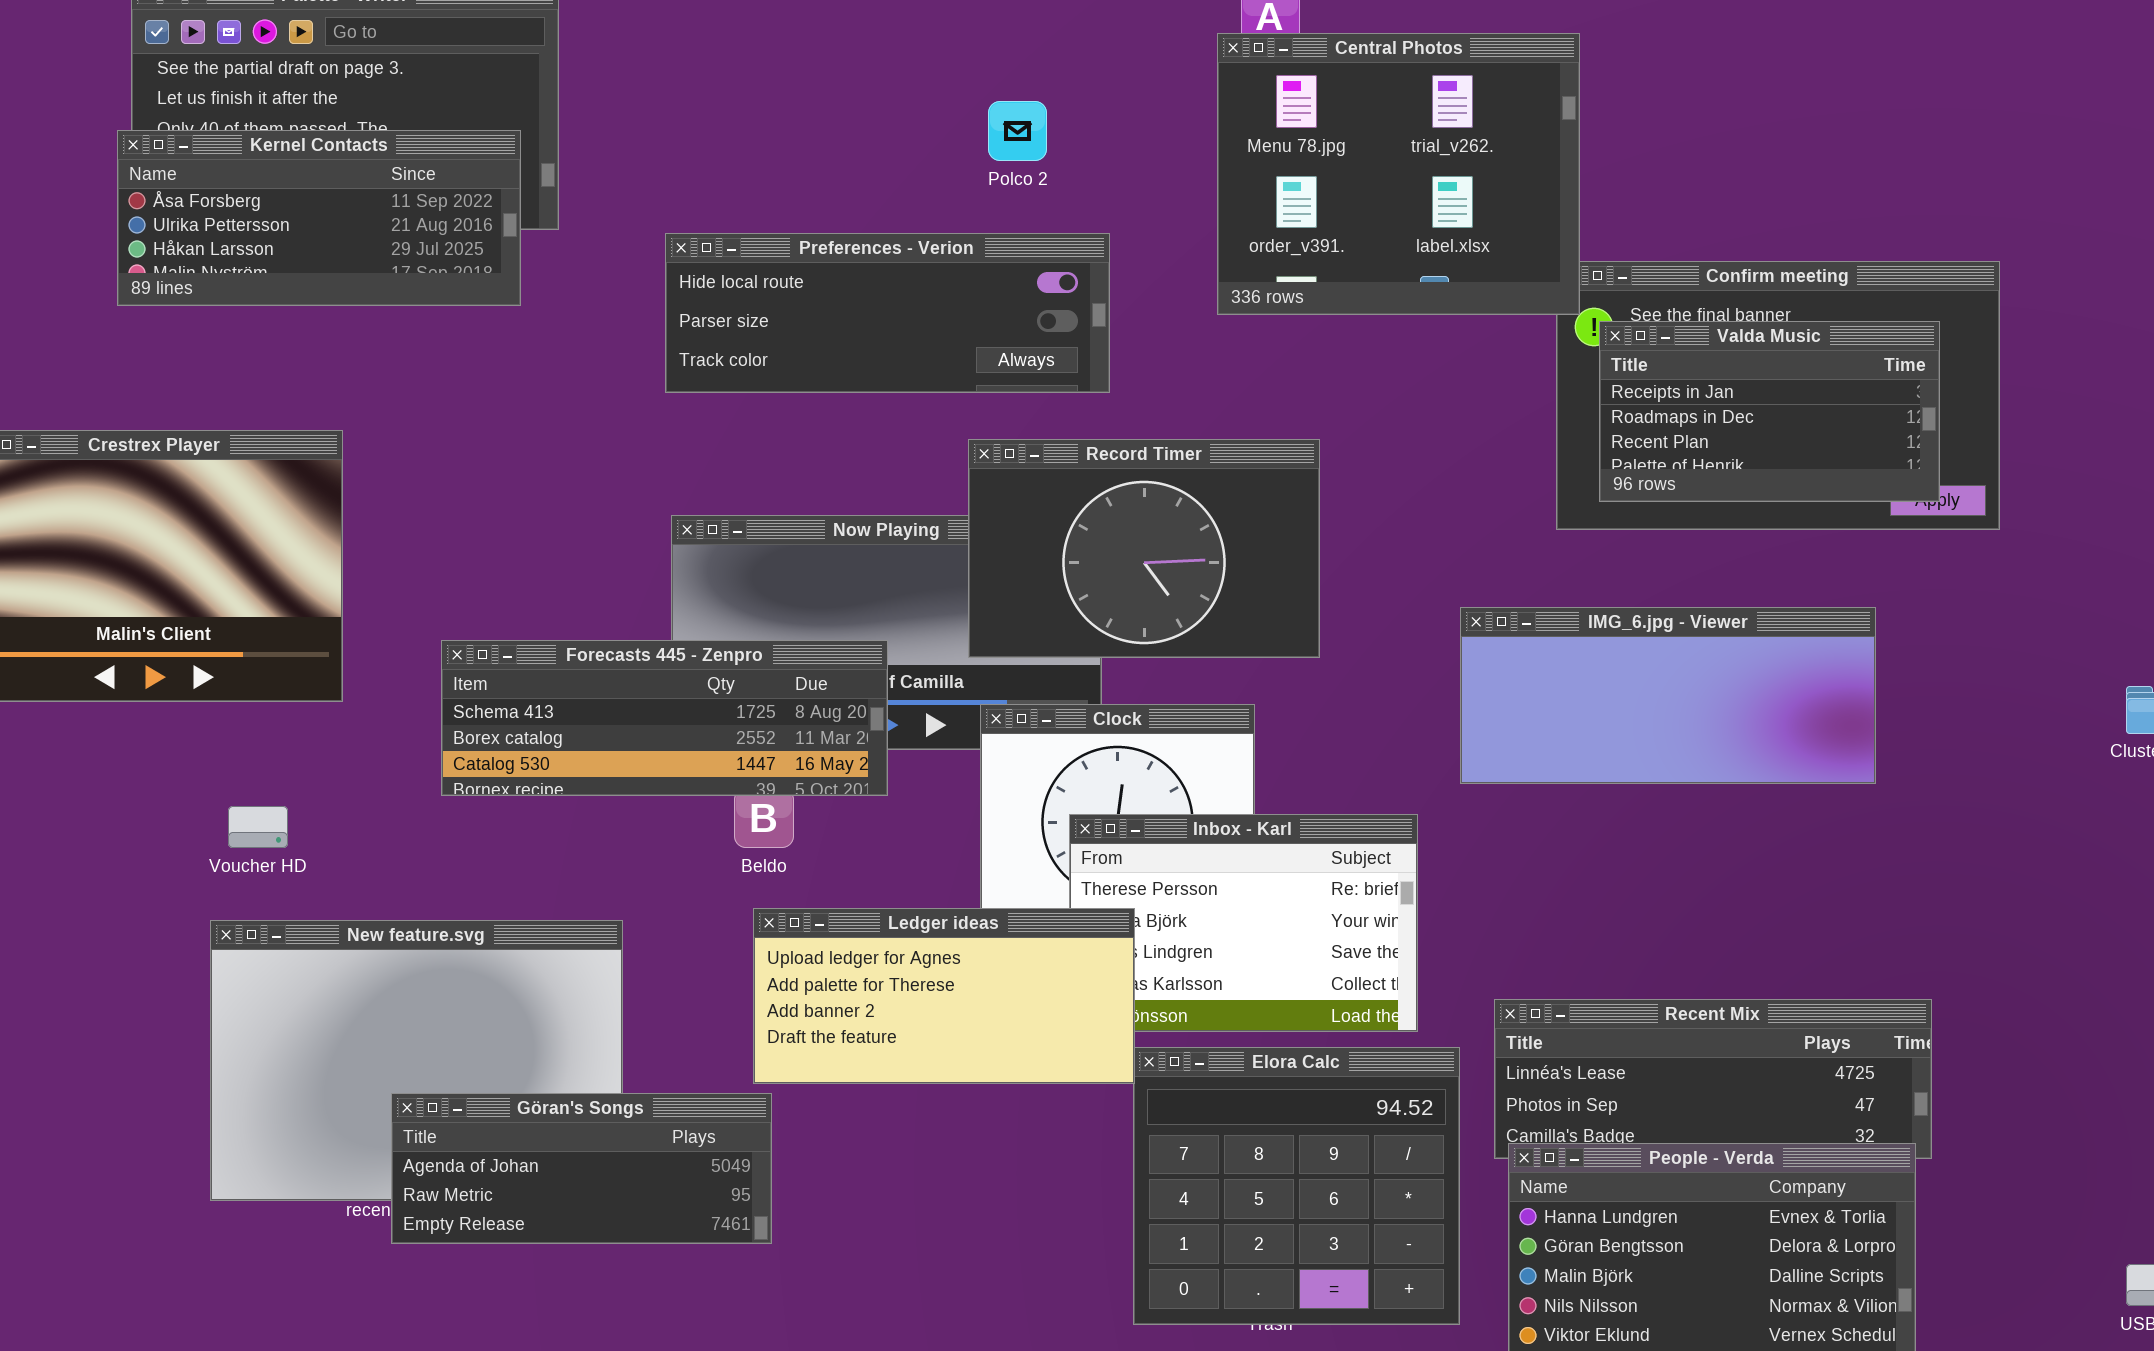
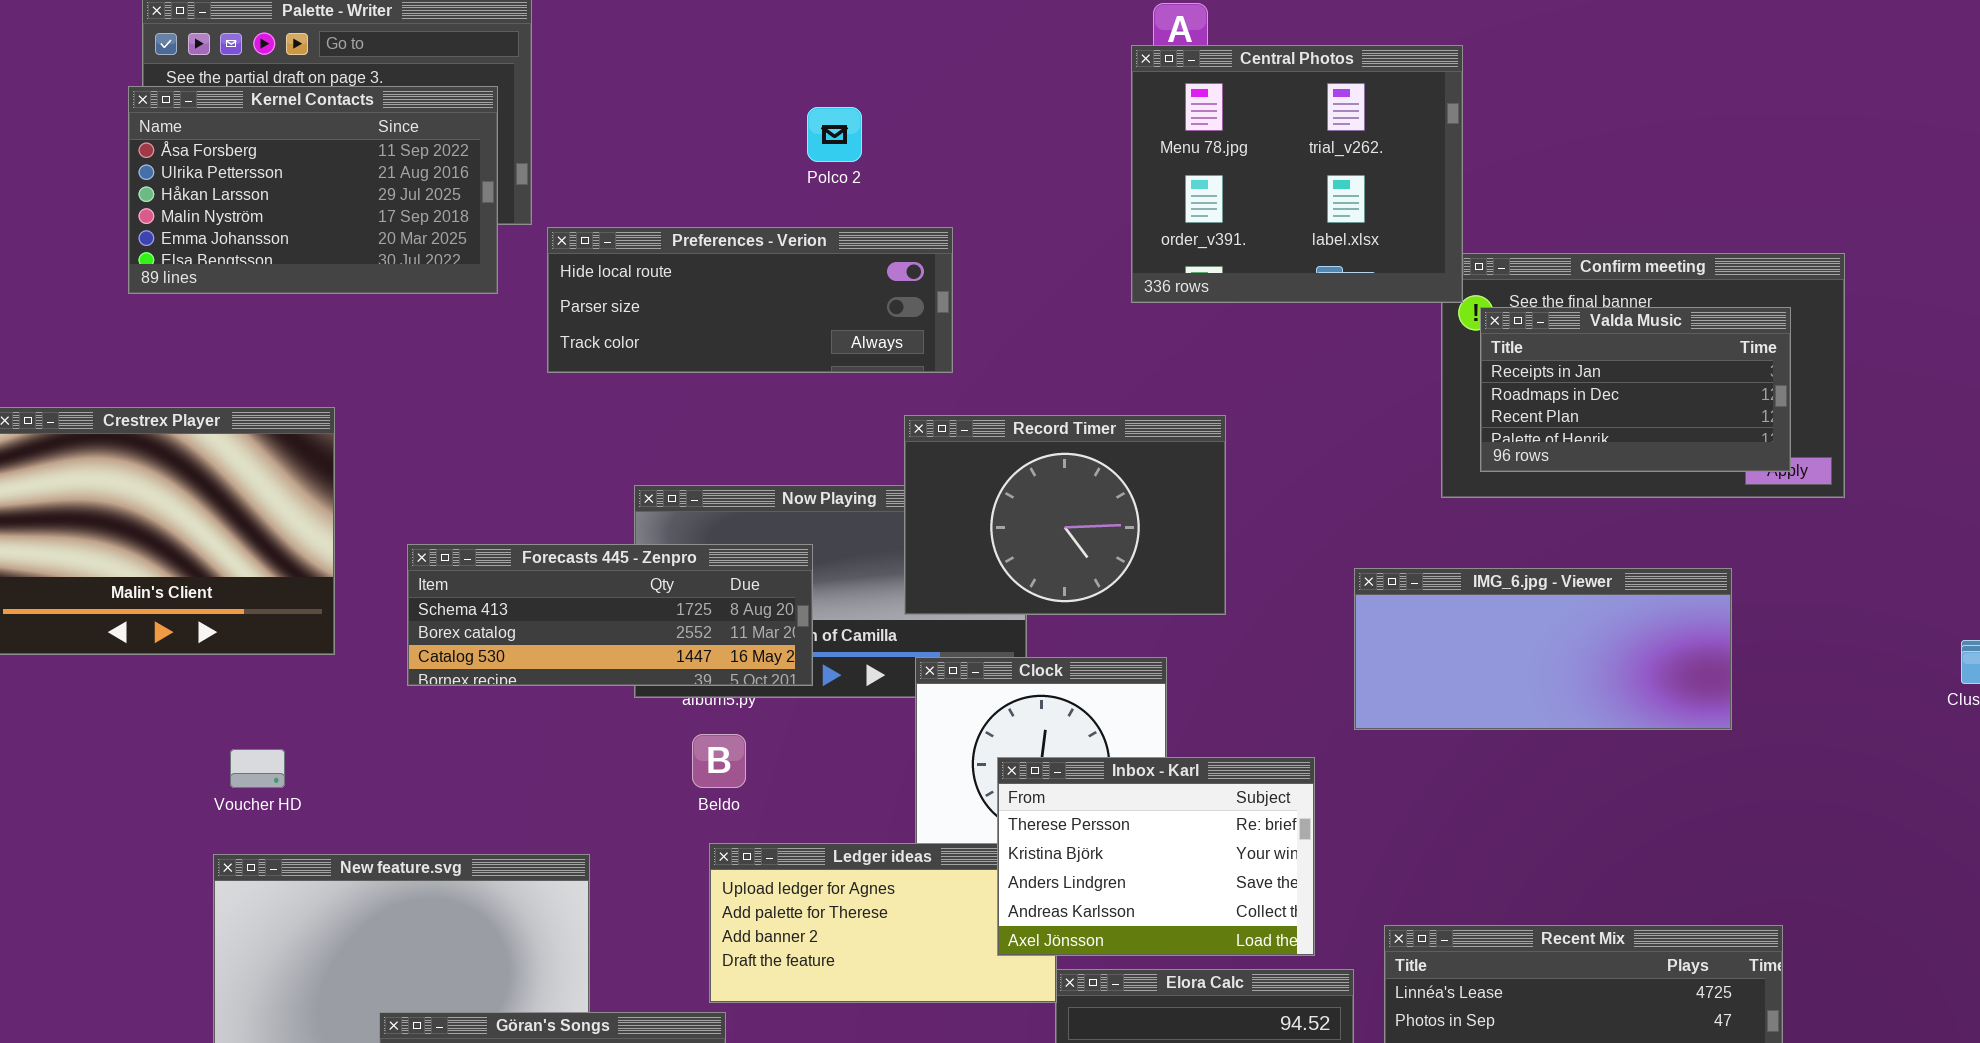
Polco 2: [988,101,1047,161] -> [807,107,862,162], moved
Kernel Contacts: [117,130,521,306] -> [128,86,498,294], resized
Preferences - Verion: [665,233,1110,393] -> [547,227,953,373], moved
Forecasts 445 - Zenpro: [441,640,888,796] -> [407,544,813,686], moved
Inbox - Karl: [1069,814,1418,1032] -> [997,757,1315,956], raised

